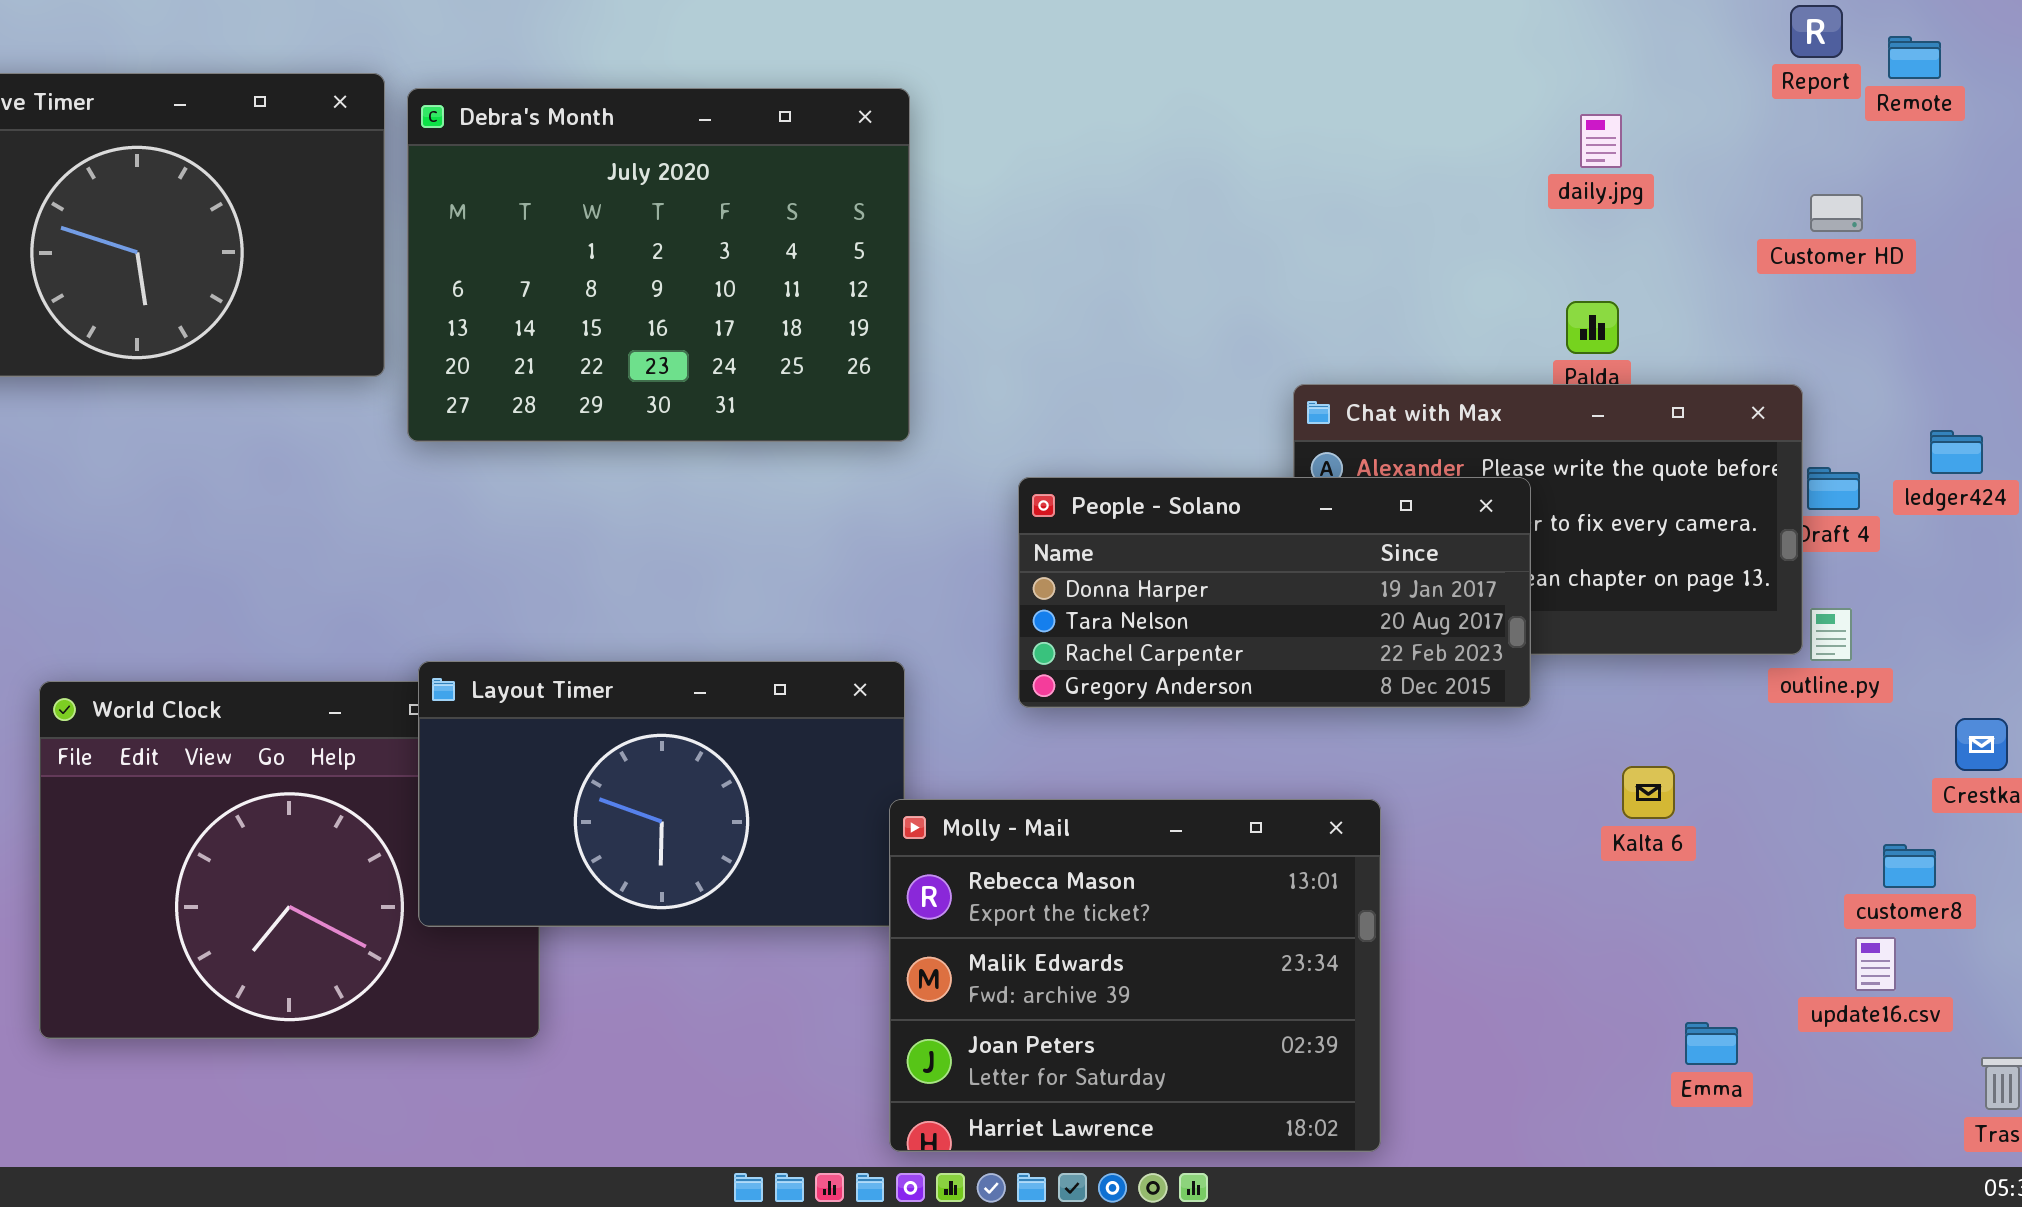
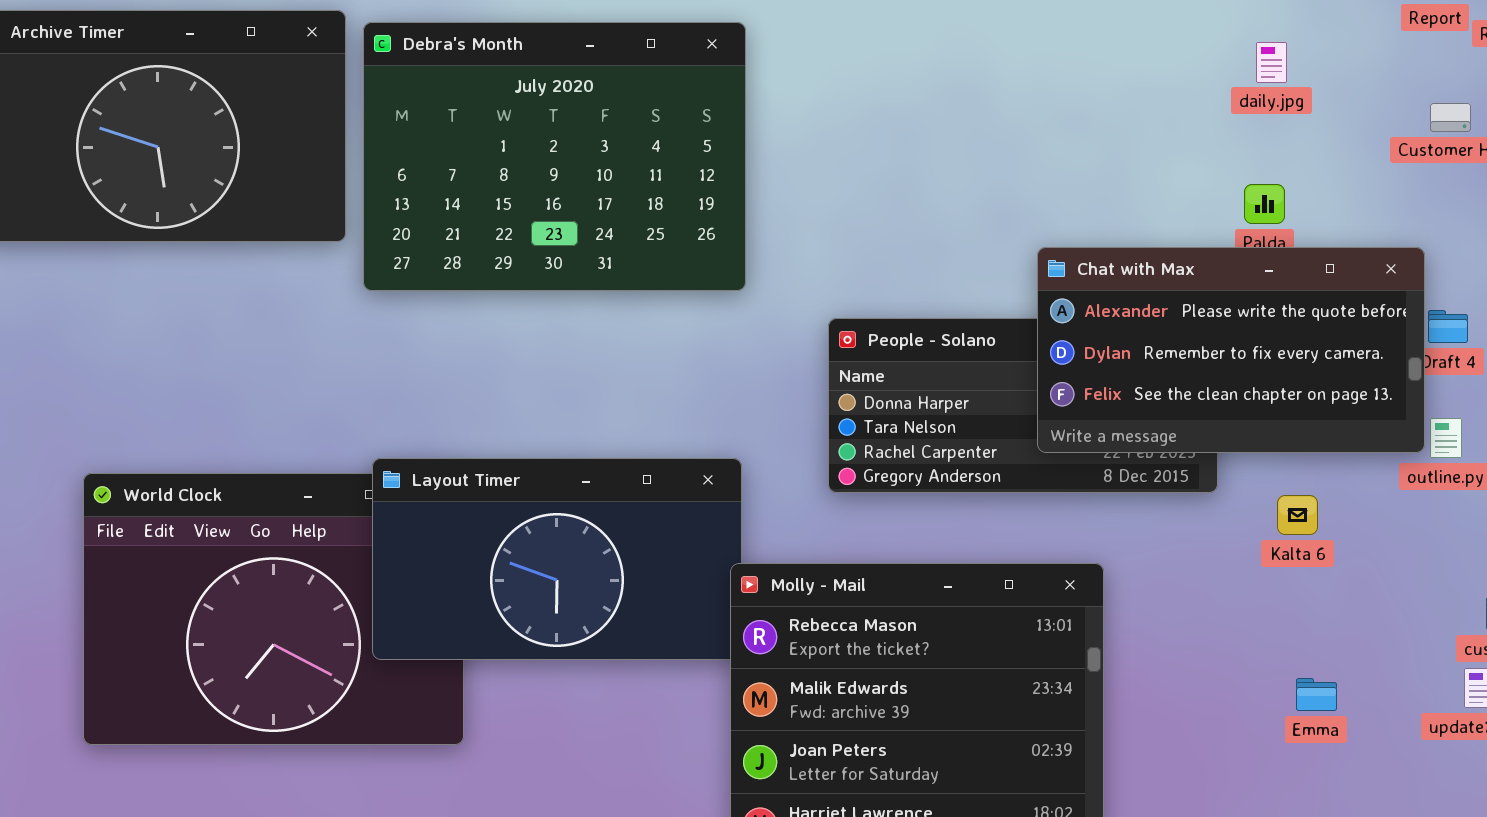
Chat with Max: [1293,384,1803,655] -> [1037,247,1425,453], raised
Kalta 6: [1622,766,1675,819] -> [1277,495,1318,535], moved
Emma: [1685,1022,1738,1065] -> [1296,678,1337,711], moved

